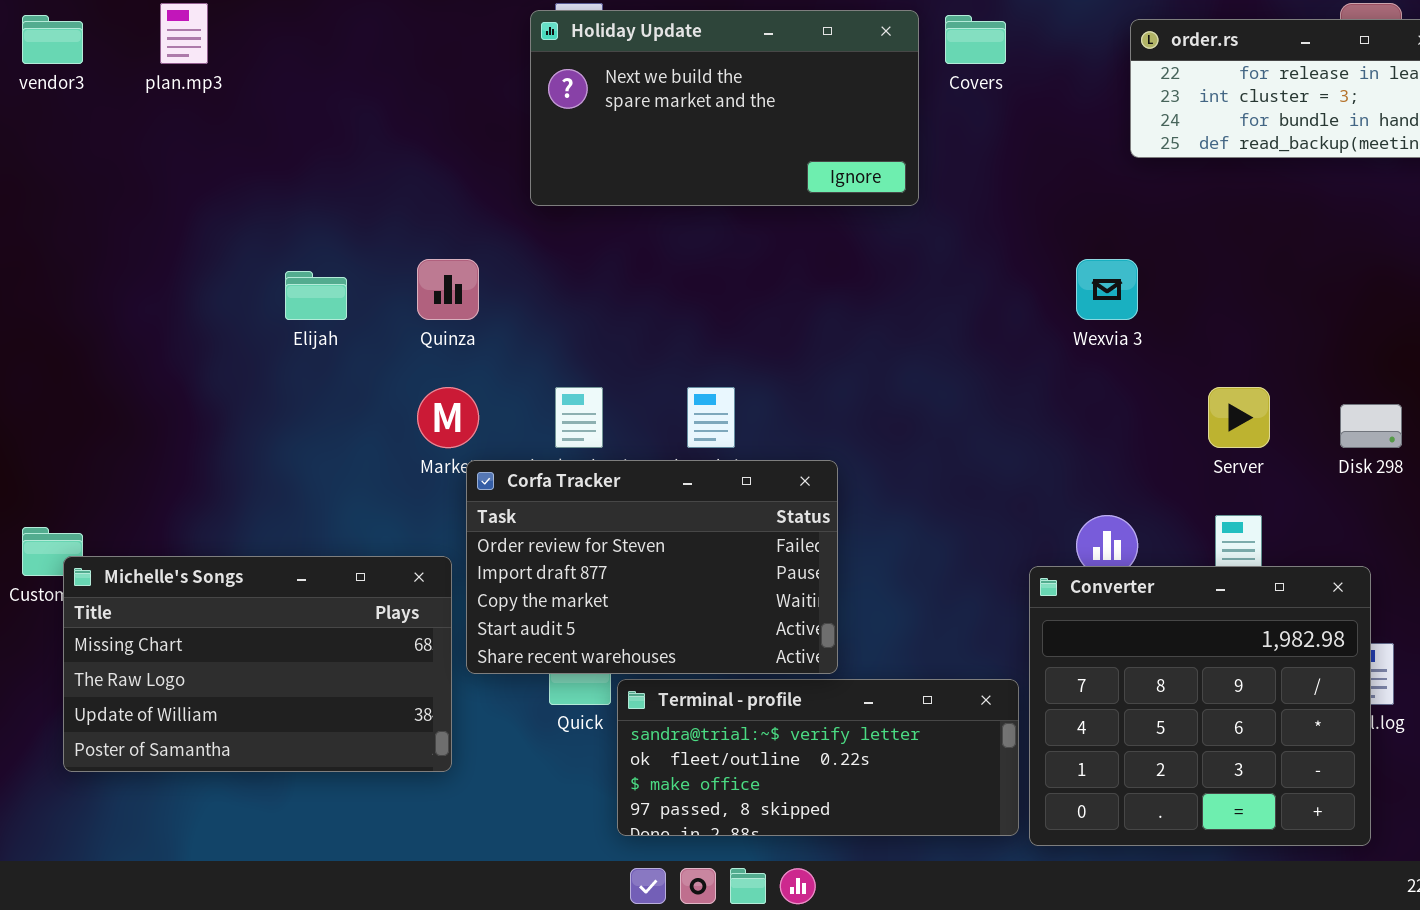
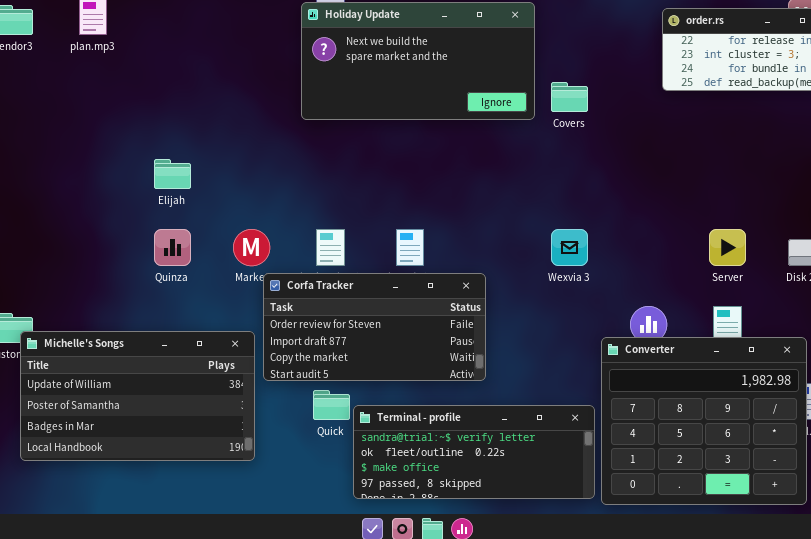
Covers: [945,15,1006,64] -> [551,82,588,112], moved
Quinza: [417,259,479,320] -> [154,229,191,266], moved
Wexvia 3: [1076,259,1138,320] -> [551,229,588,266], moved
Corfa Tracker: [466,460,838,674] -> [263,273,486,381], resized
Michelle's Songs: [63,556,452,772] -> [20,331,255,461], scrolled down 2 rows

